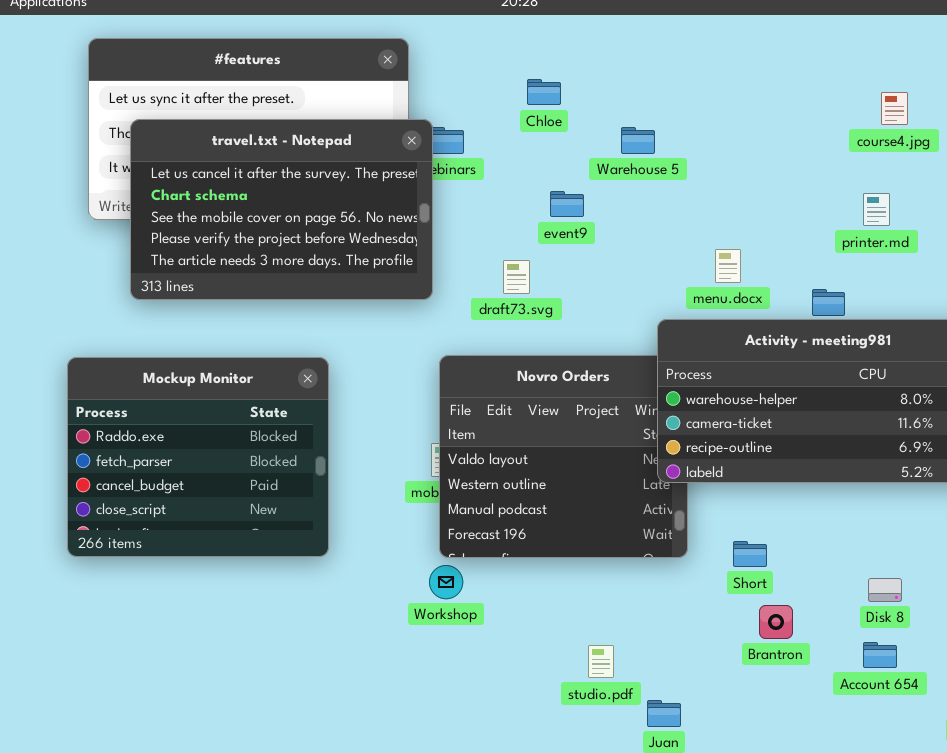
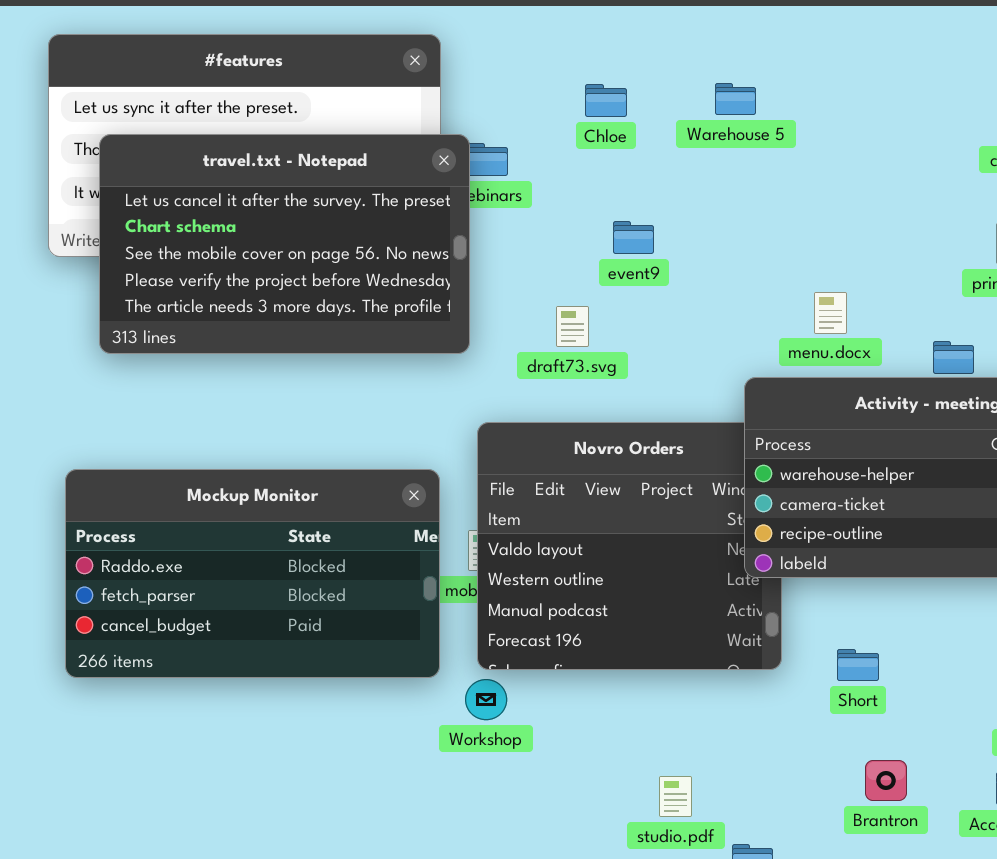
Warehouse 5: [621,127,655,154] -> [715,83,756,115], moved
Mockup Monitor: [67,357,329,557] -> [65,469,440,678], moved, resized
Brantron: [759,605,793,639] -> [865,760,907,801], moved

